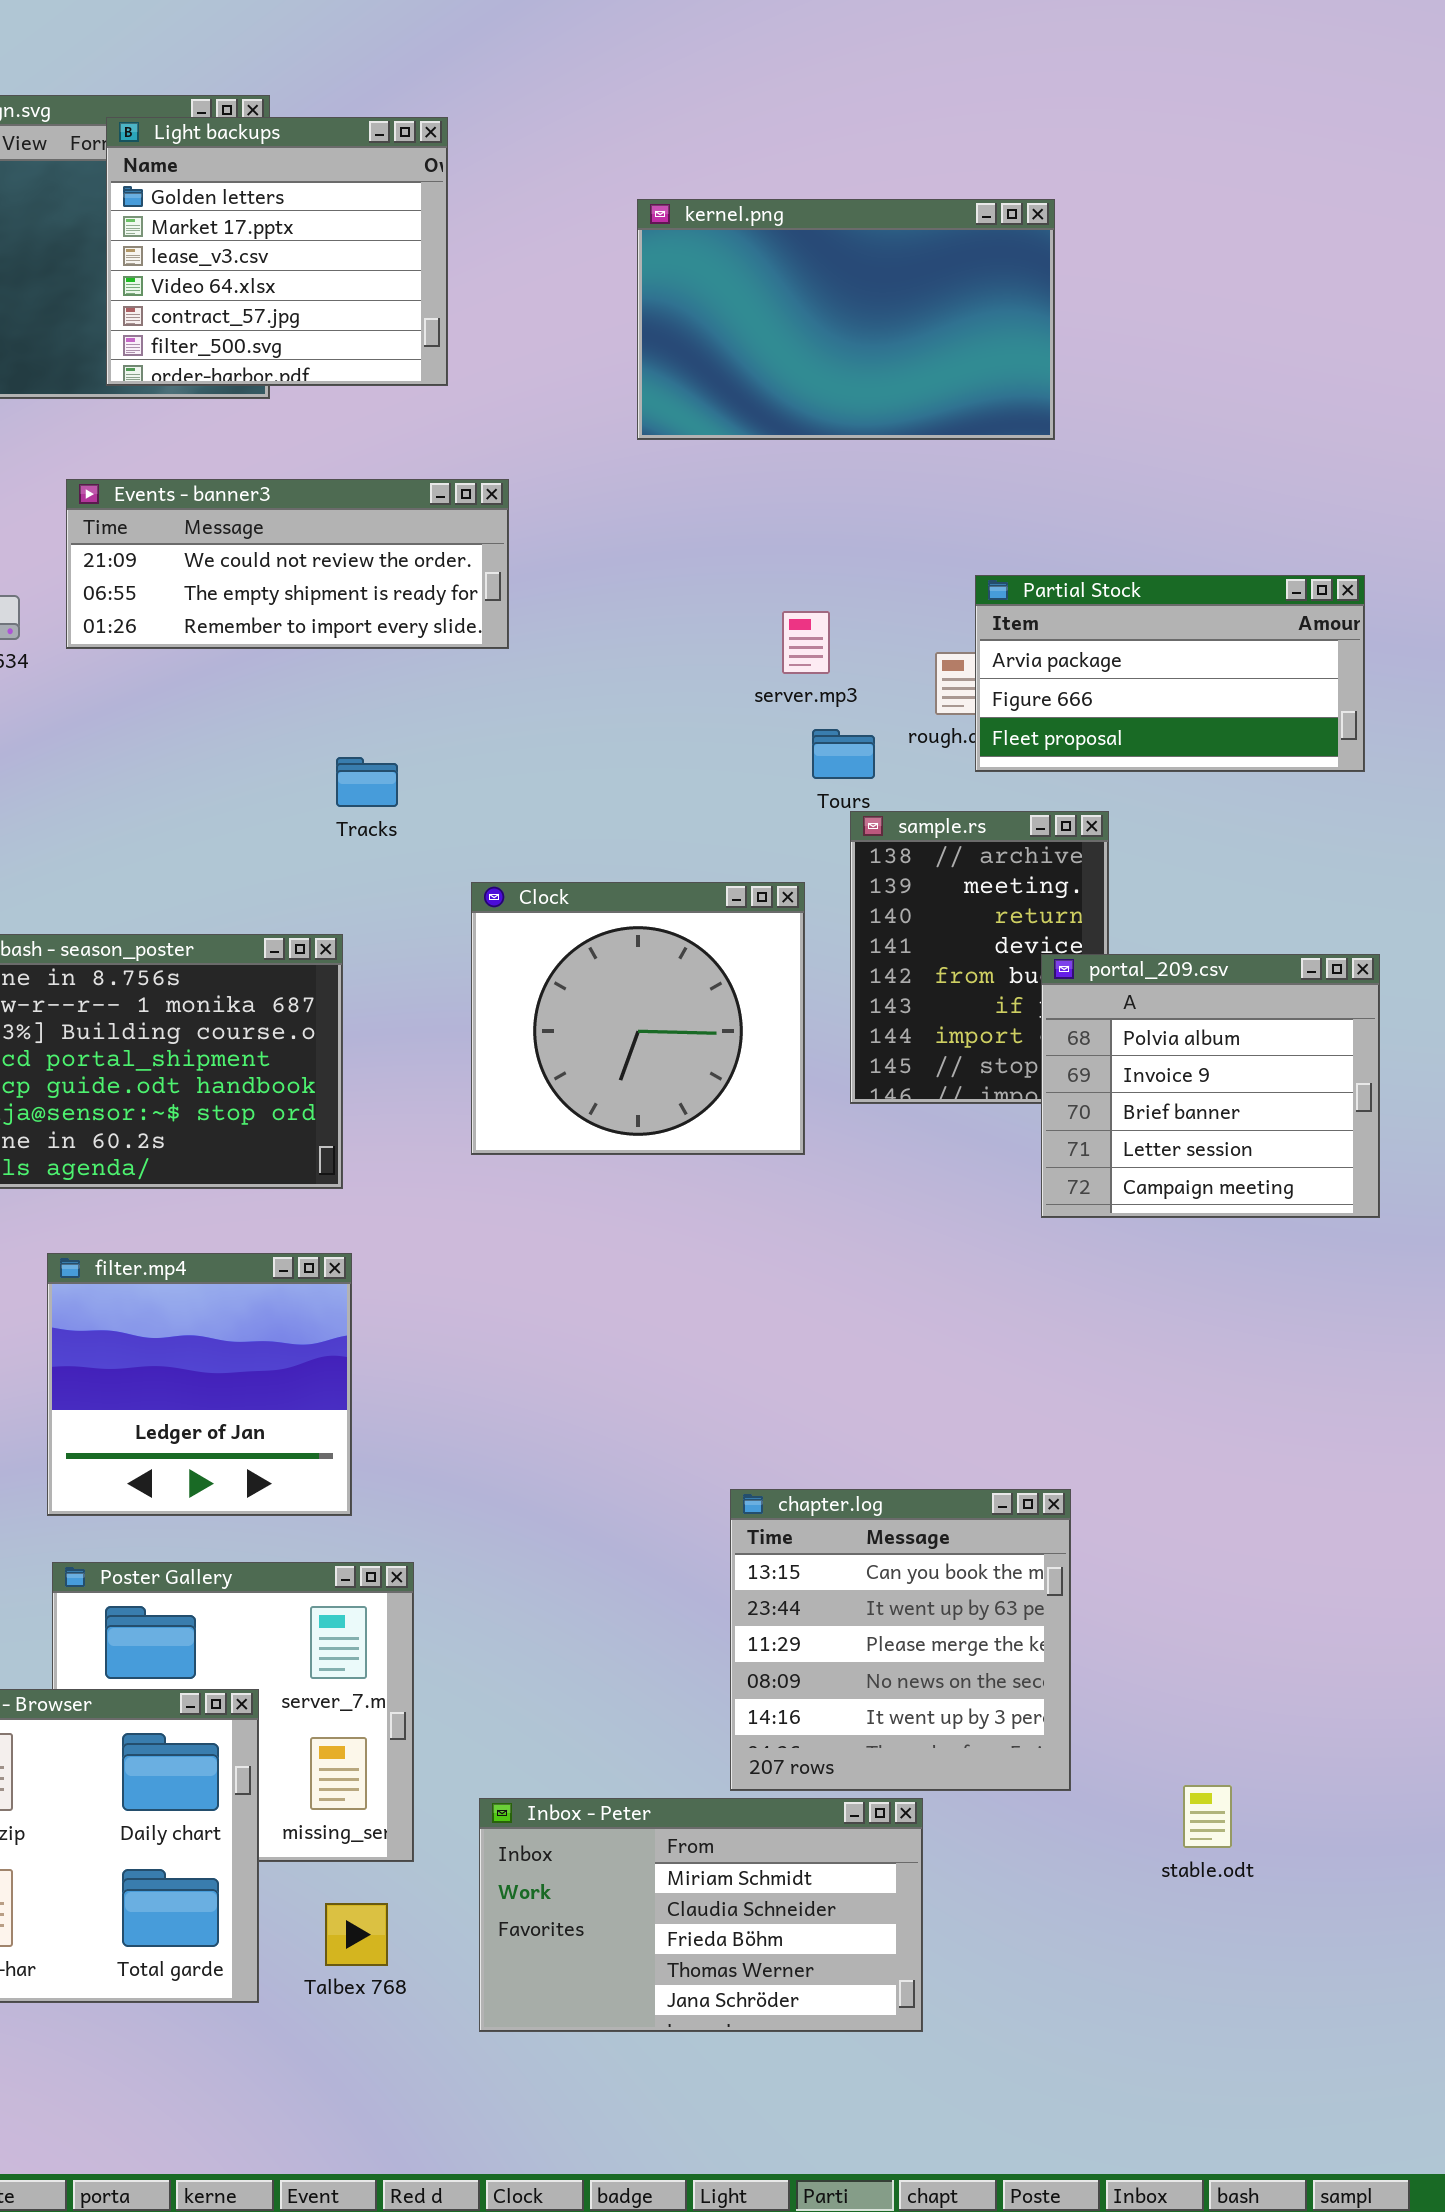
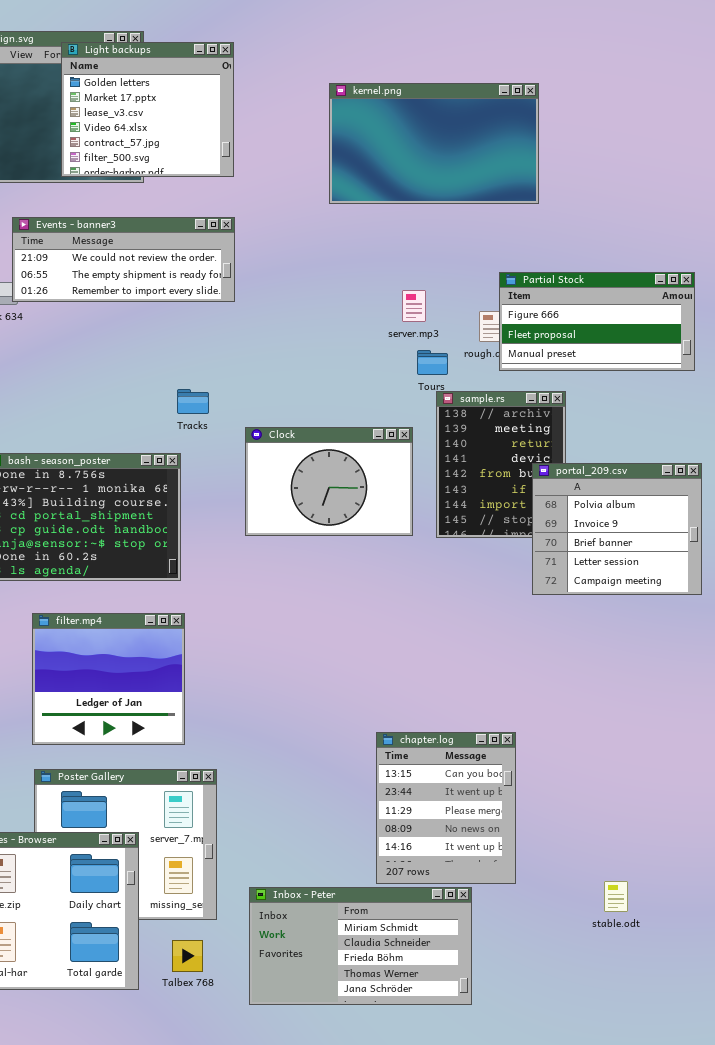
Events - banner3: [66,479,509,649] -> [12,217,235,302], moved
Partial Stock: [975,575,1365,772] -> [499,272,695,371], scrolled down 1 row
Tracks: [336,757,398,807] -> [177,389,209,414], moved
Clock: [471,882,805,1155] -> [245,427,413,536], resized
chapter.log: [730,1489,1071,1791] -> [376,732,516,884], resized

